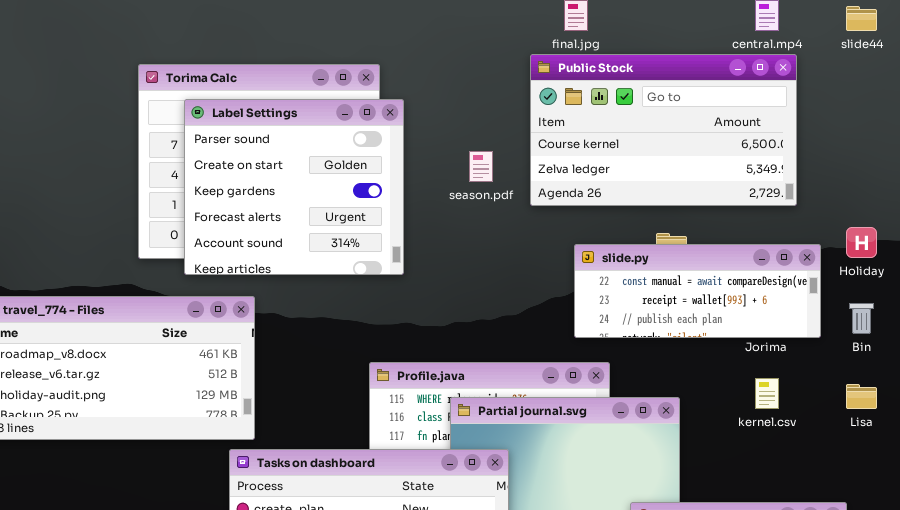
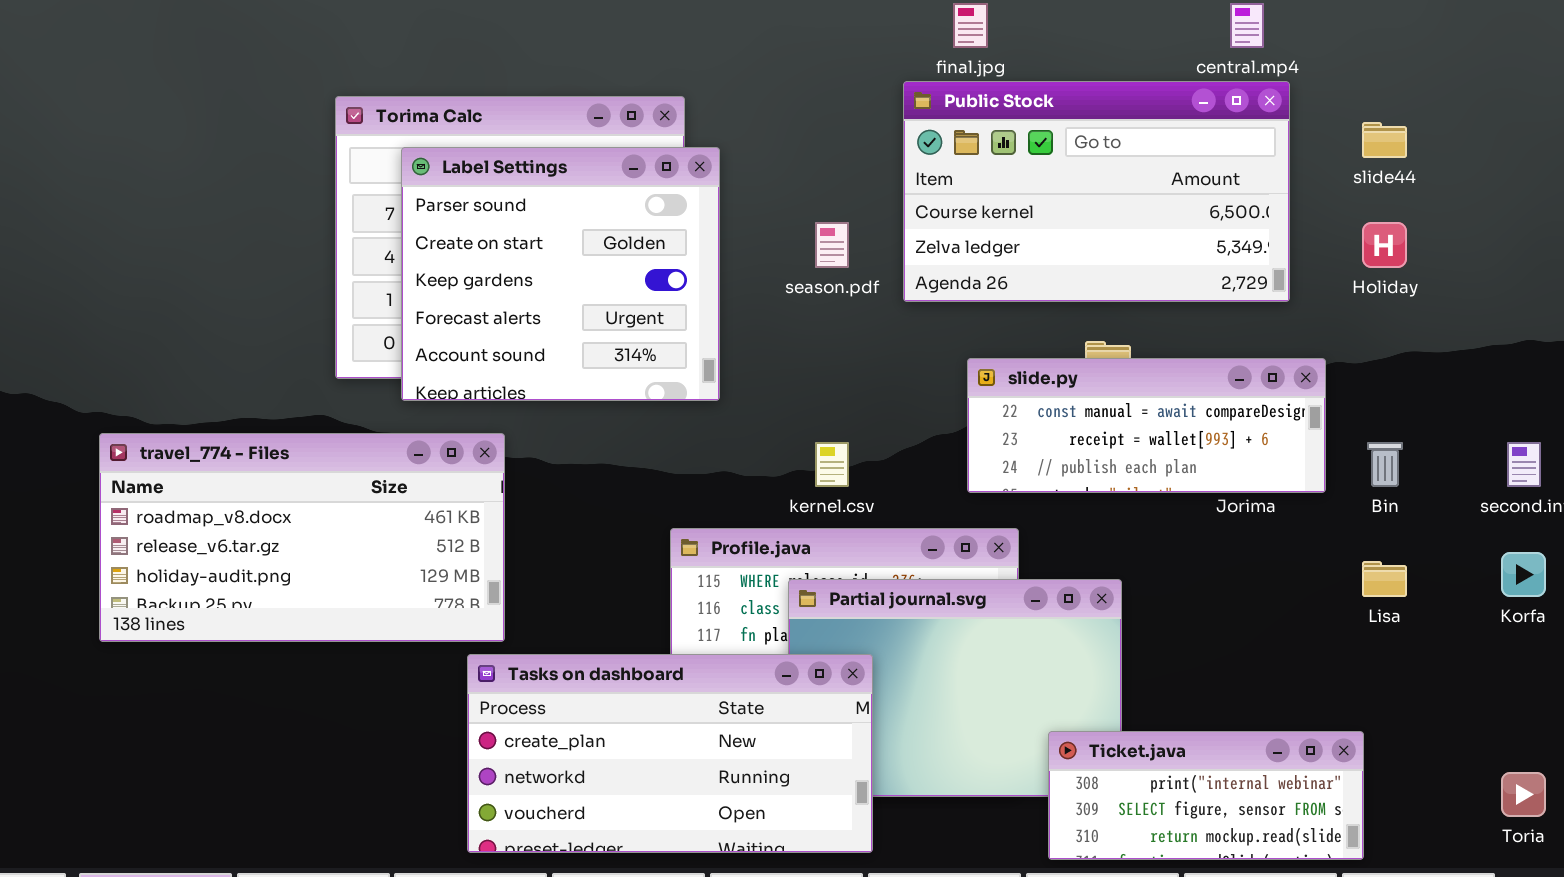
slide44: [846,6,877,31] -> [1362,122,1407,158], moved
Holiday: [846,227,877,258] -> [1362,222,1407,268], moved
kernel.csv: [755,378,779,409] -> [815,442,849,487], moved

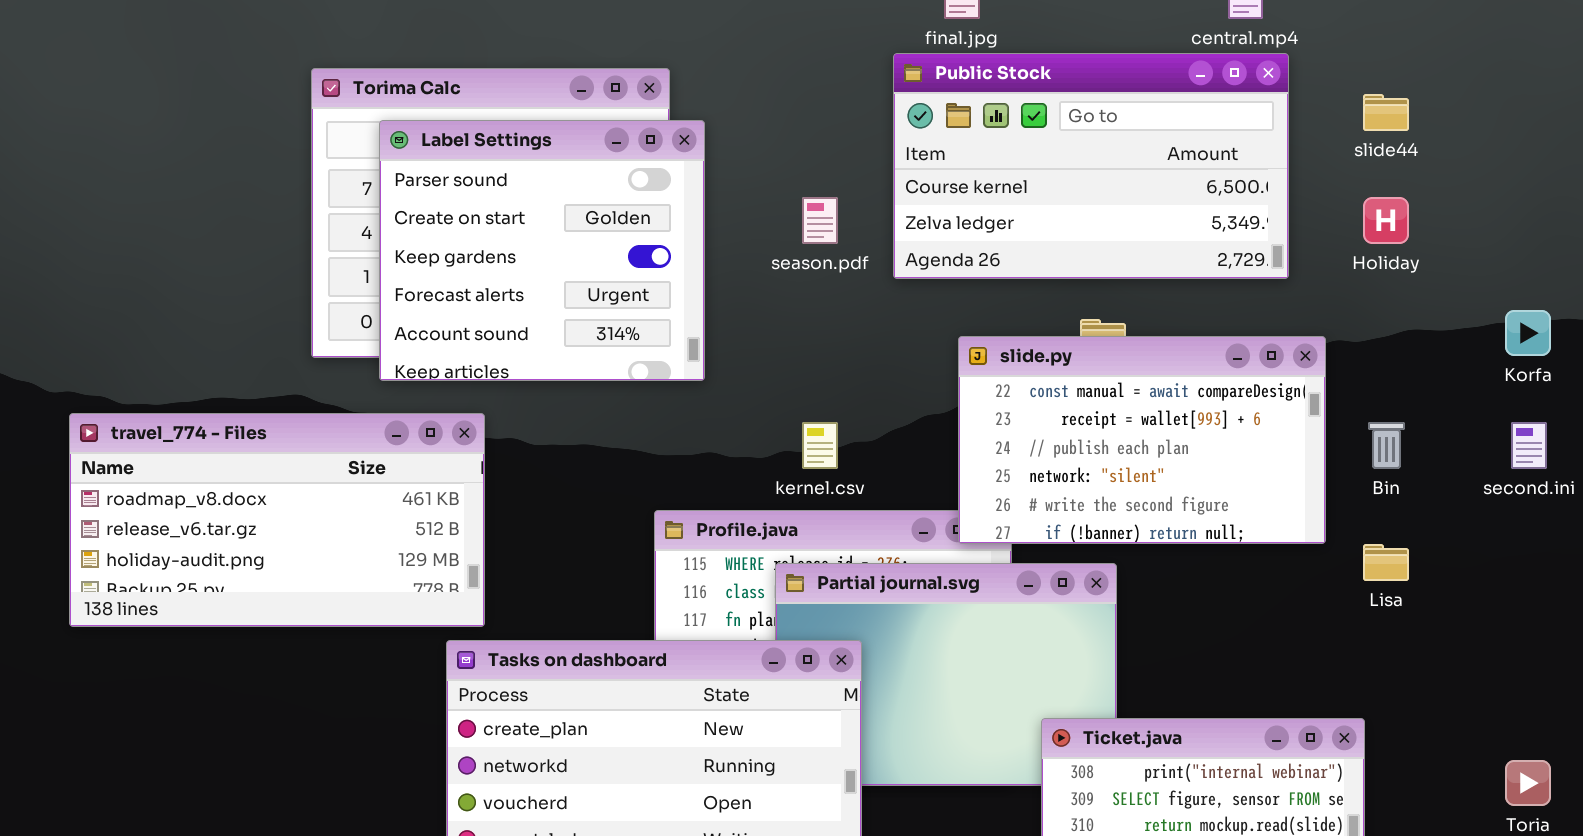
slide.py: [967,358,1326,493] -> [958,336,1326,544], resized
Korfa: [1501,552,1546,597] -> [1505,310,1551,356], moved

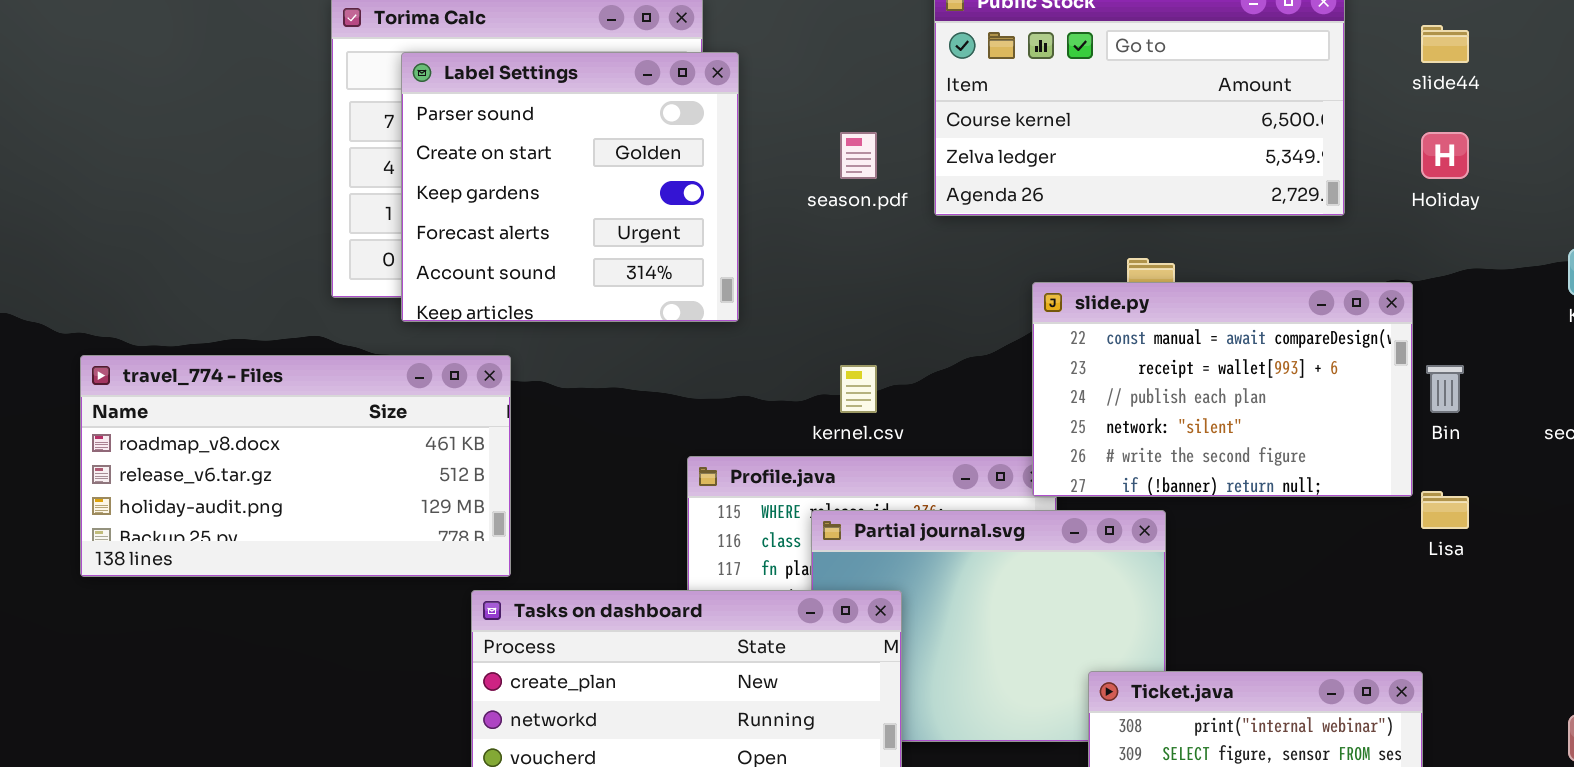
slide.py: [958,336,1326,544] -> [1032,282,1413,497], moved

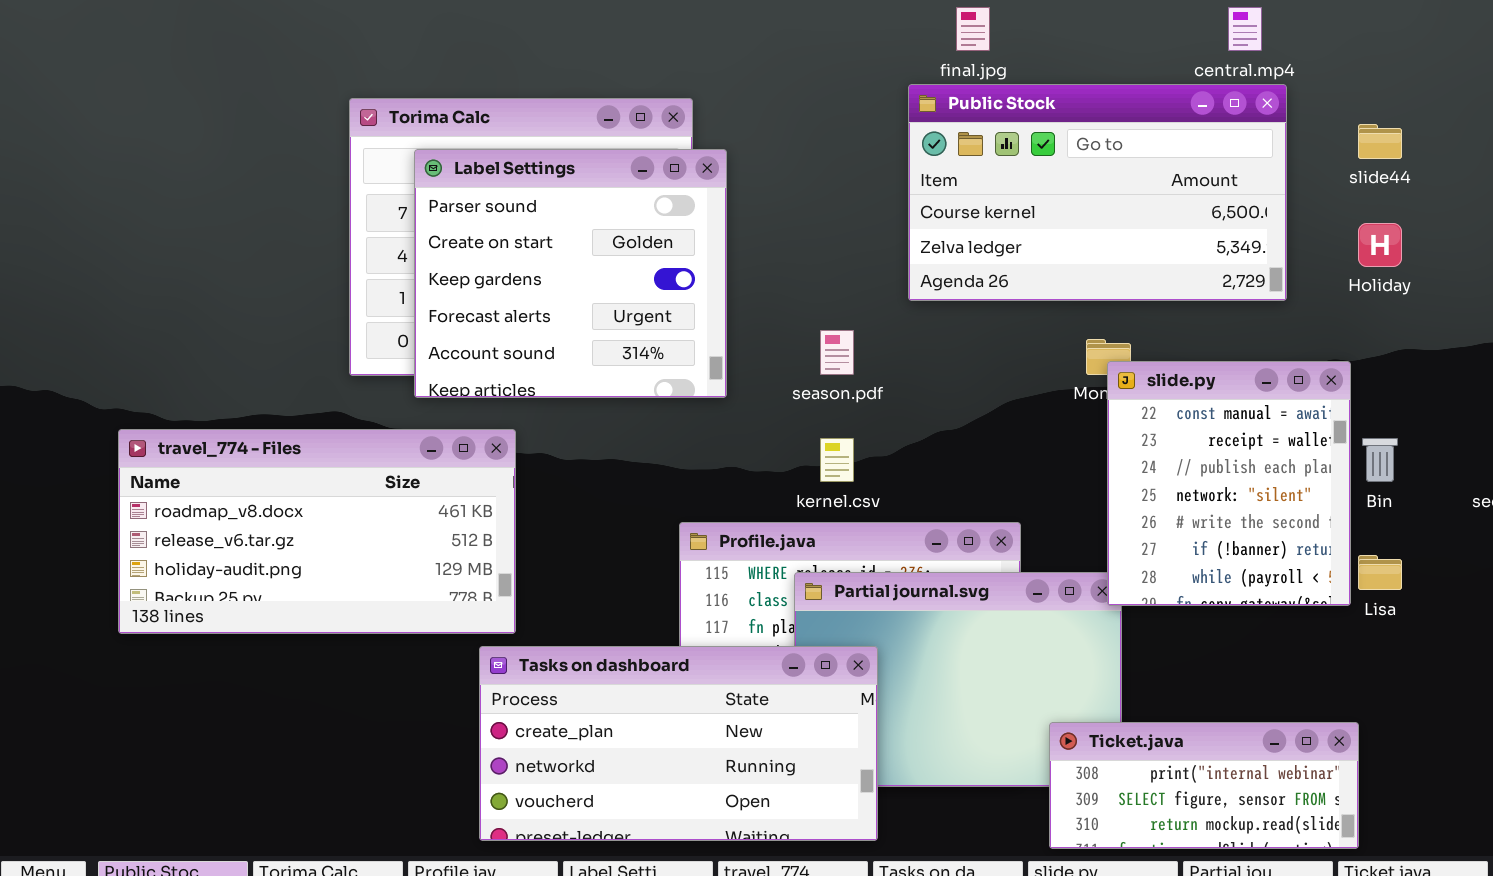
season.pdf: [840,132,877,179] -> [820,330,854,375], moved
slide.py: [1032,282,1413,497] -> [1107,361,1351,606], resized

